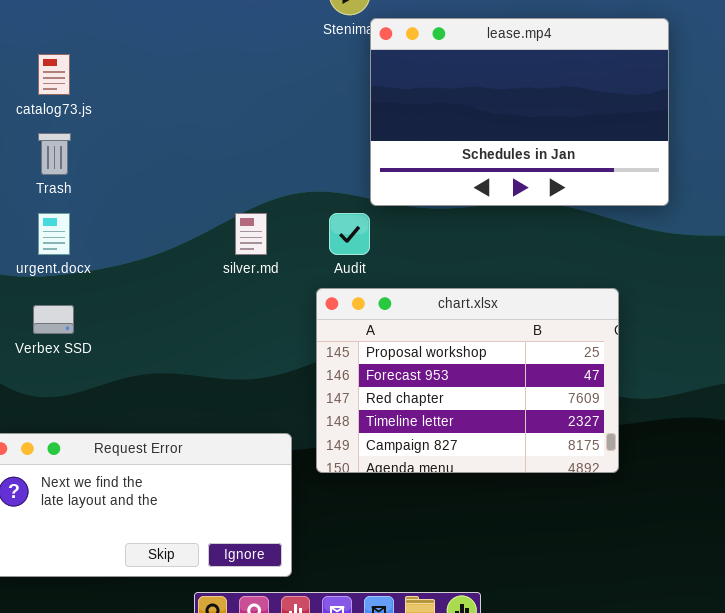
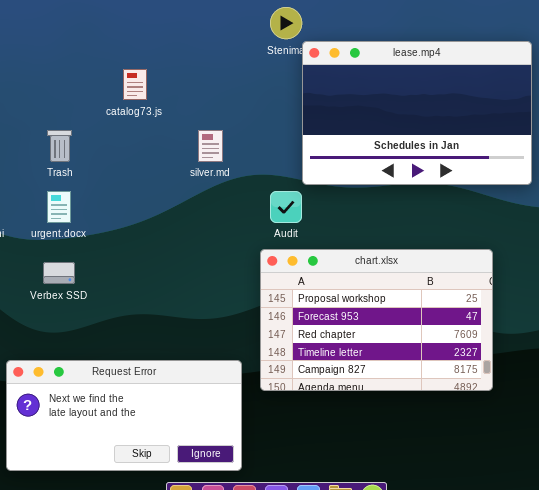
catalog73.js: [38,54,70,95] -> [123,69,147,100], moved
silver.md: [235,213,267,255] -> [198,130,223,162], moved

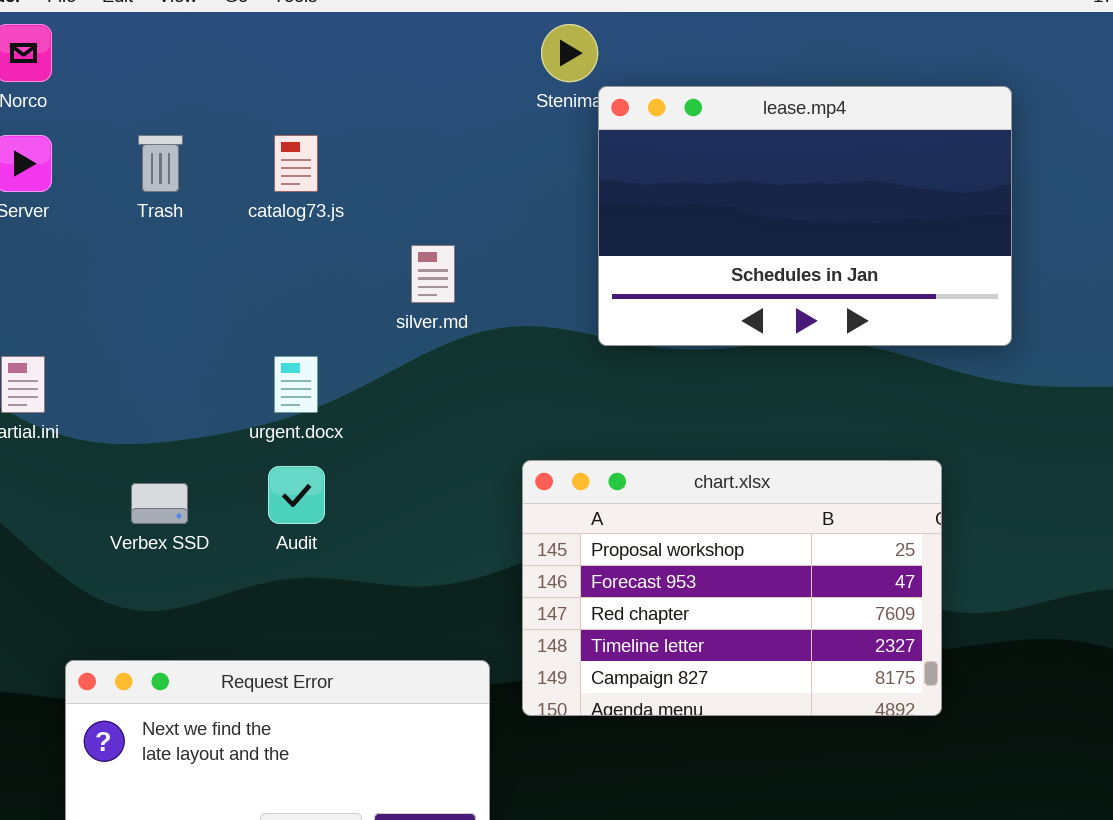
Trash: [47,130,72,162] -> [138,135,183,192], moved
urgent.docx: [47,191,71,223] -> [274,356,318,413], moved
Audit: [270,191,302,223] -> [268,466,325,524], moved

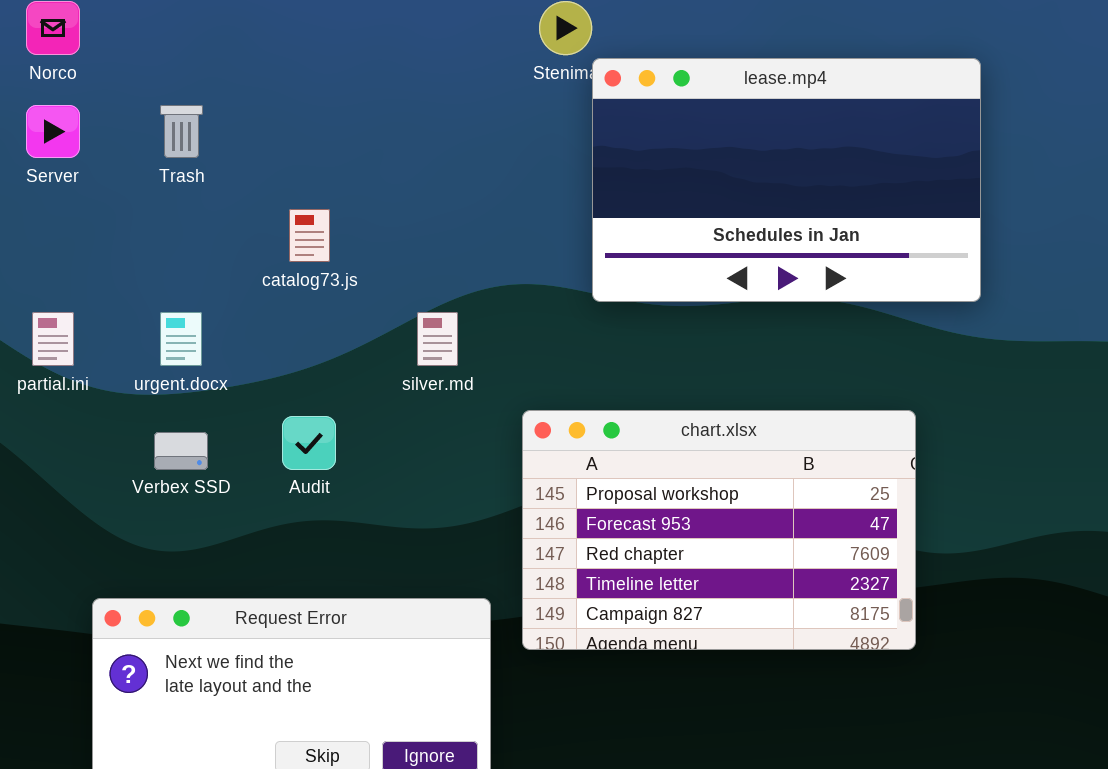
catalog73.js: [274,135,318,192] -> [289,209,330,262], moved
silver.md: [411,245,455,303] -> [417,312,458,366], moved
urgent.docx: [274,356,318,413] -> [160,312,202,366], moved

